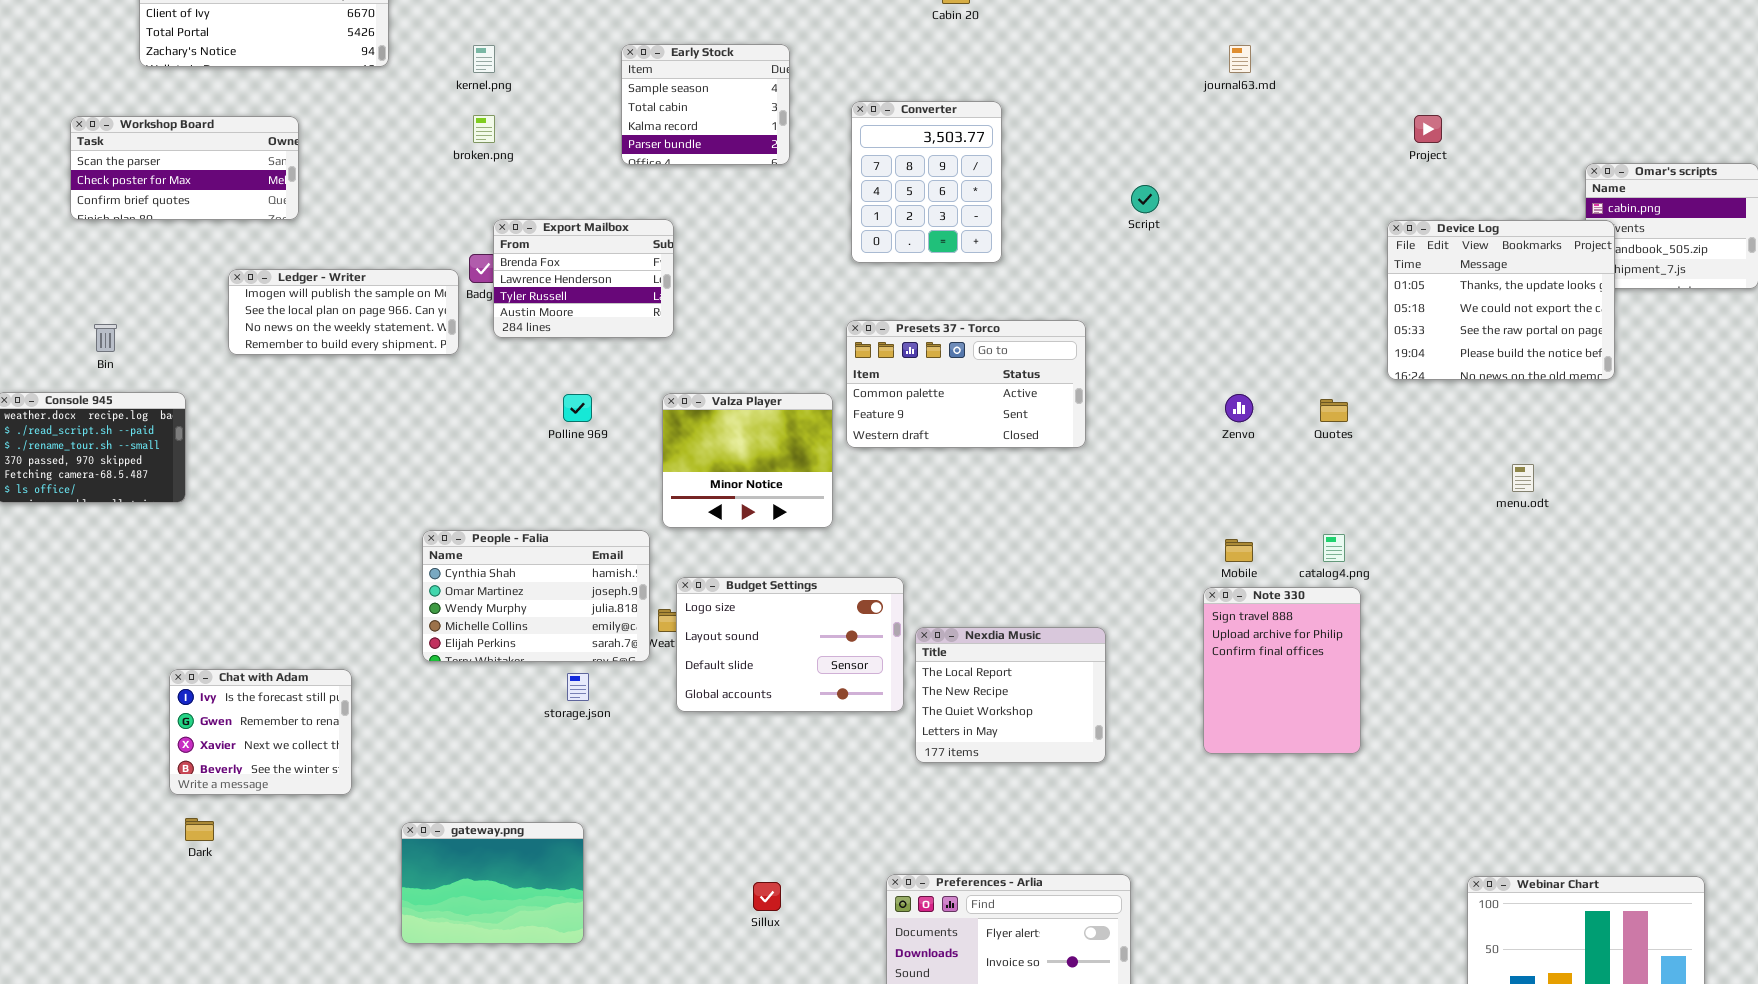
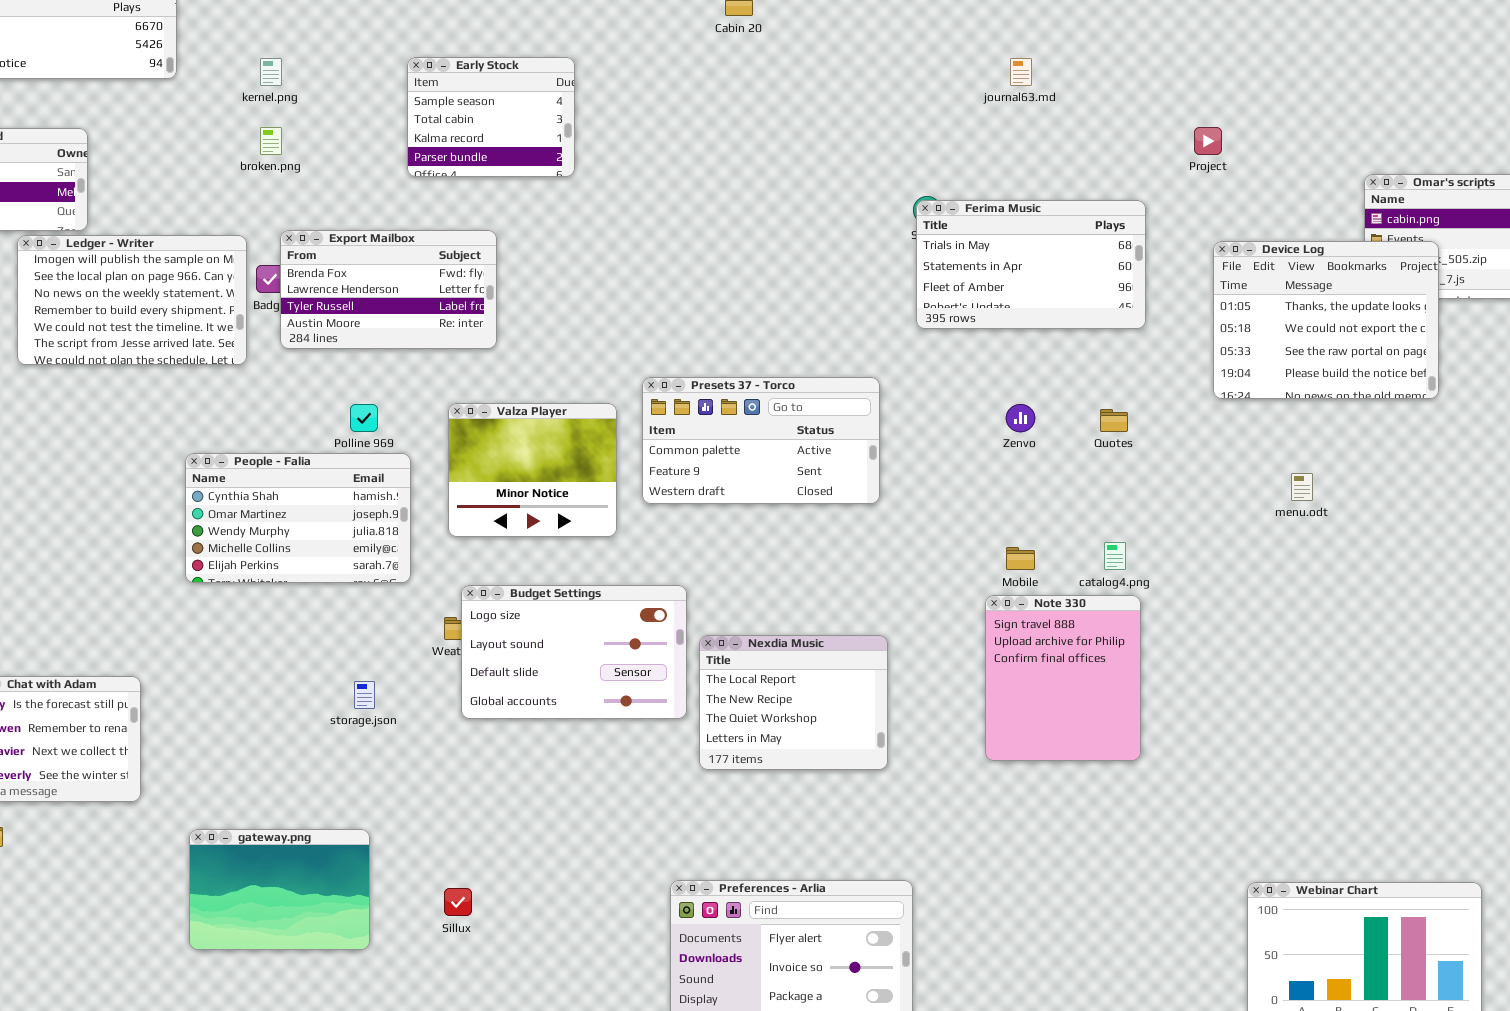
Converter: [851,101,1002,263] -> none, closed
Ferima Music: none -> [916,200,1146,329], opened
Export Mailbox: [493,219,674,338] -> [280,230,497,349], resized
Device Log: [1387,220,1615,380] -> [1213,241,1439,399], moved
Ledger - Writer: [228,269,459,355] -> [17,235,247,365], resized
Presets 37 - Torco: [846,320,1086,448] -> [642,377,880,504], moved
People - Falia: [422,530,650,662] -> [185,453,411,583], moved
Sillux: [753,882,781,911] -> [444,888,472,916], moved

